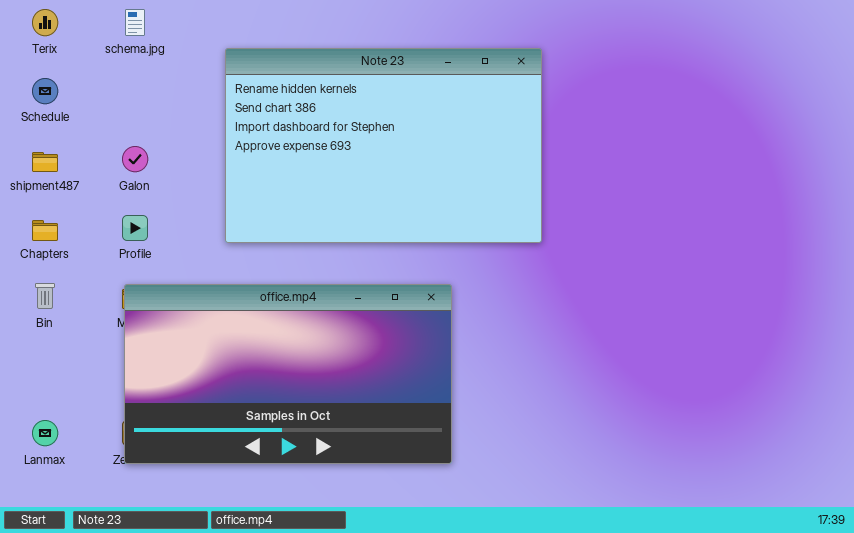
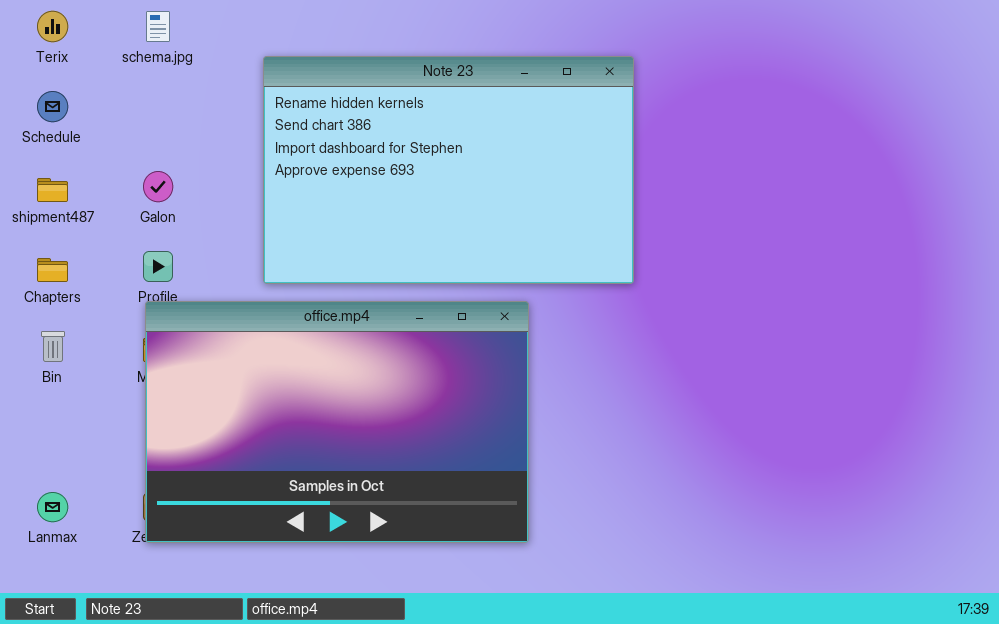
office.mp4: [124,284,452,464] -> [145,301,529,543], resized

